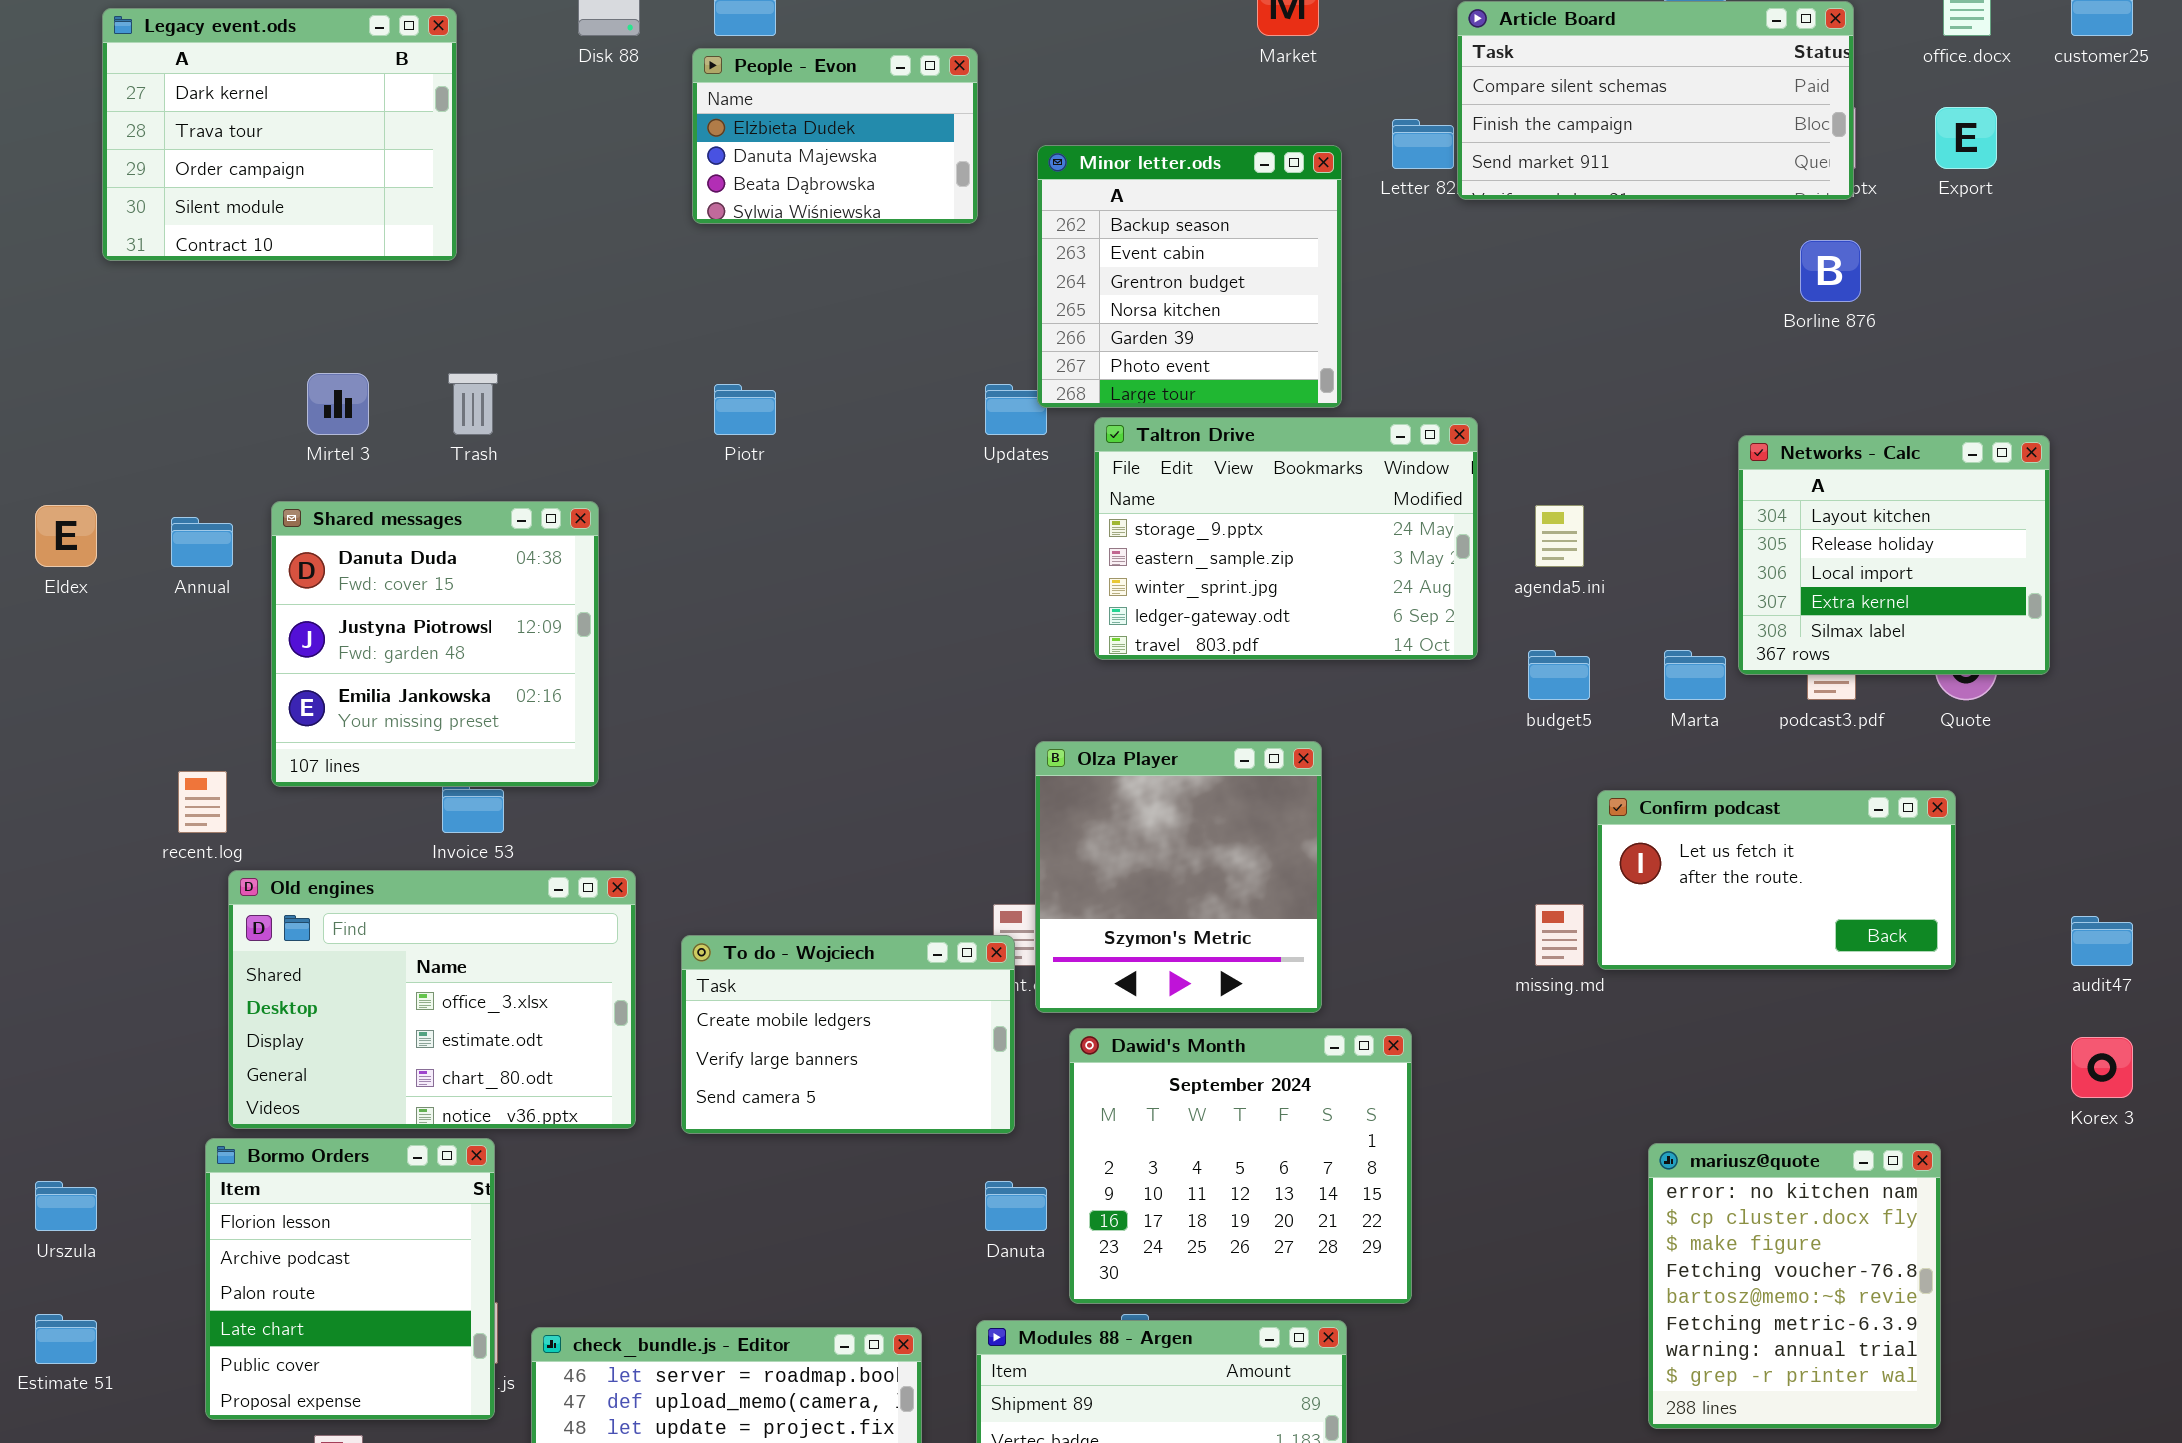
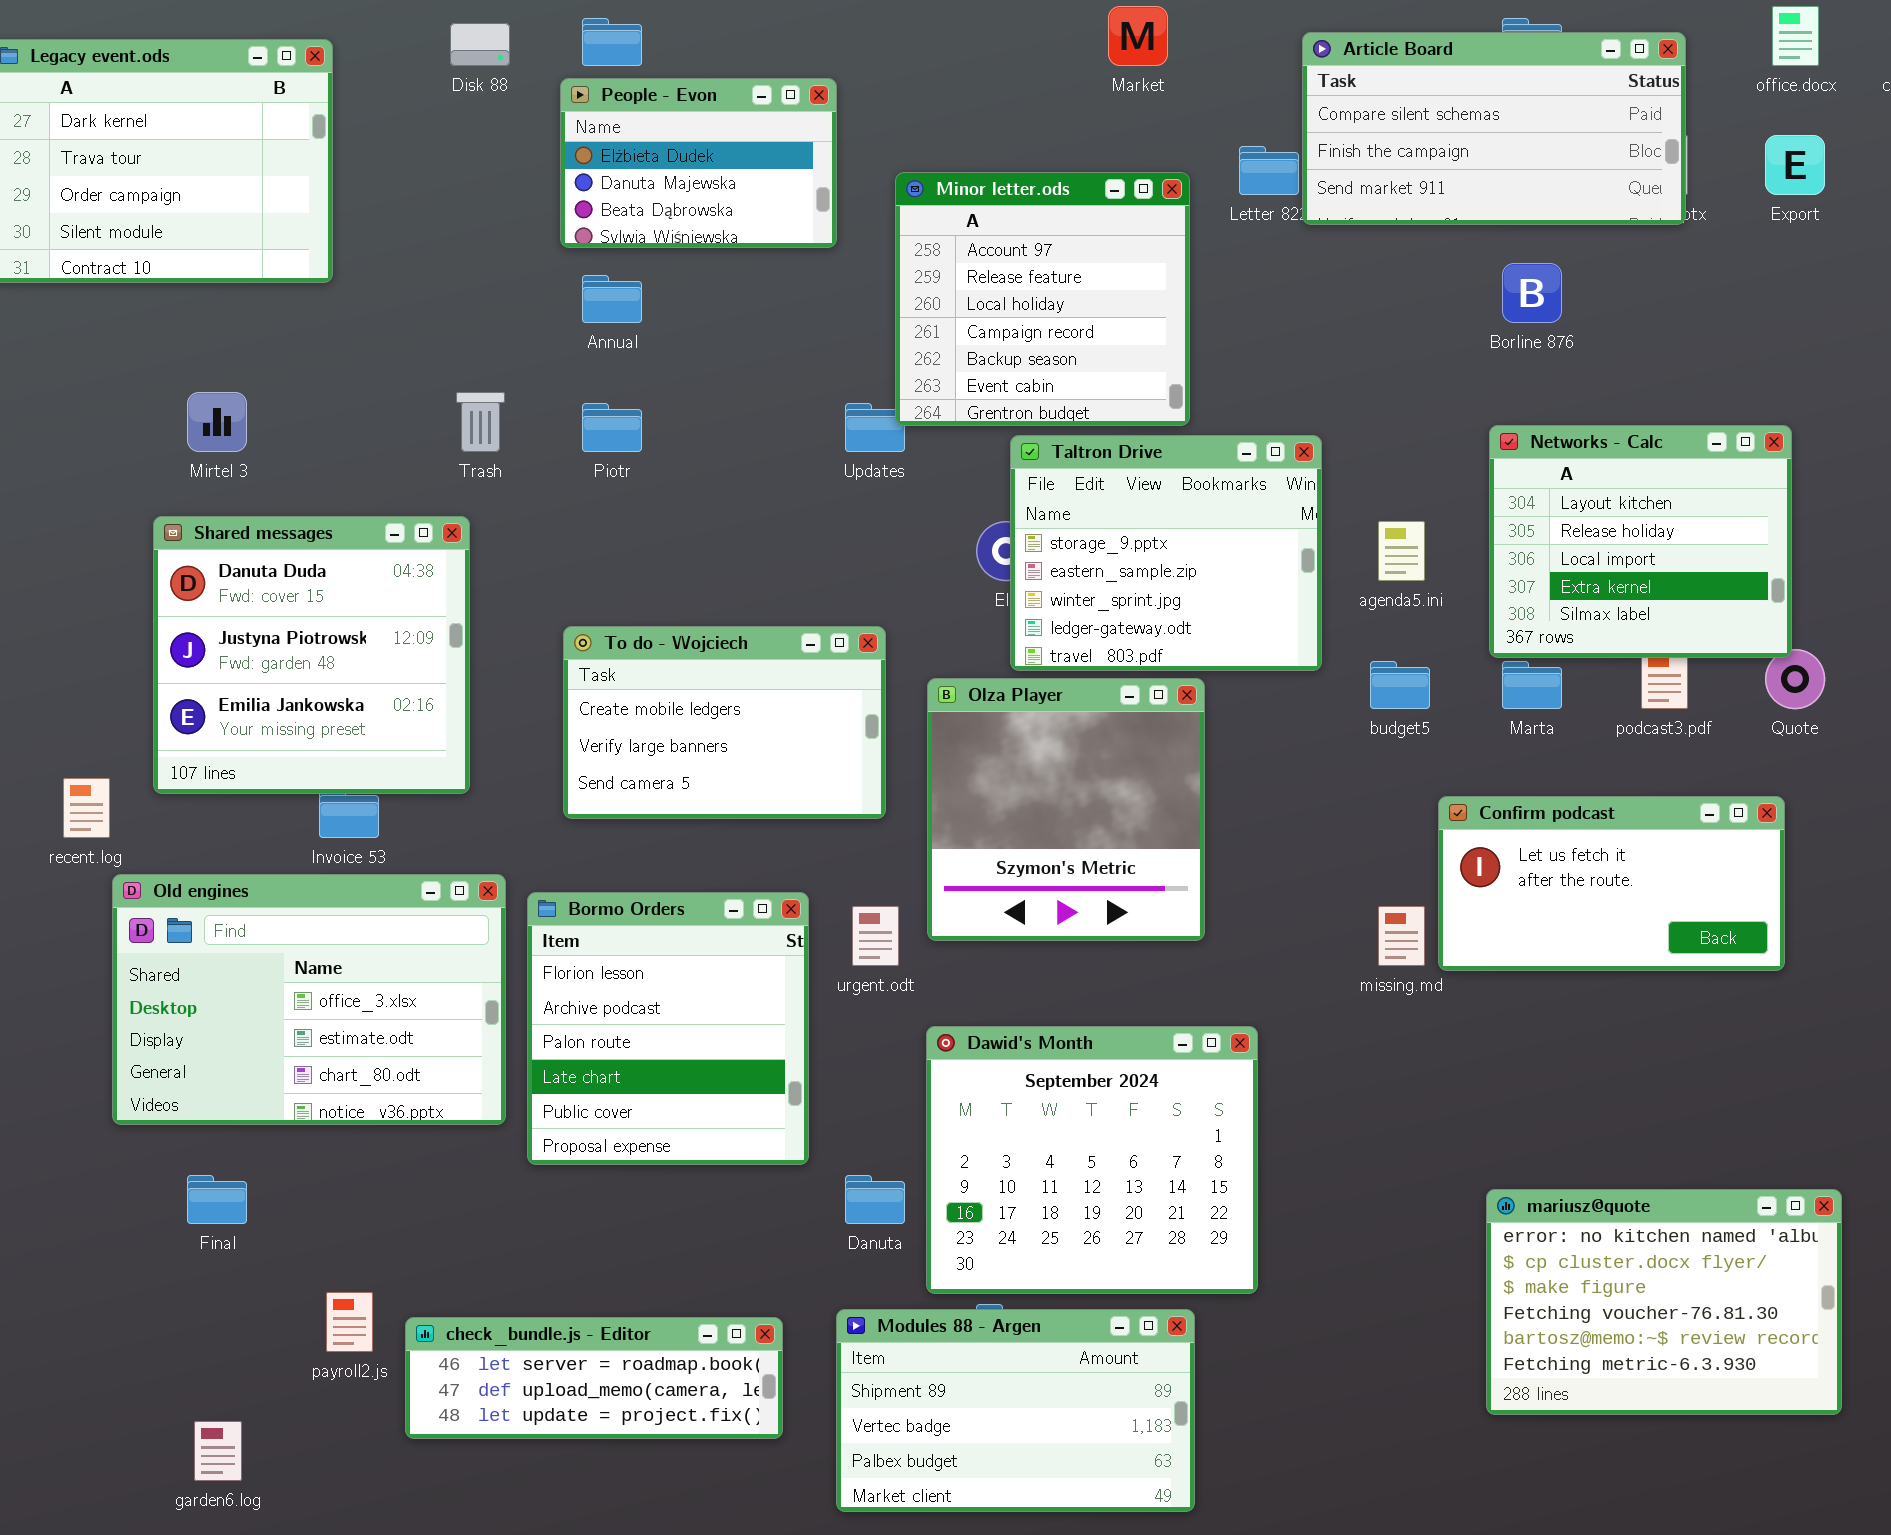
Minor letter.ods: [1037,145,1342,408] -> [895,172,1190,426], scrolled up 4 rows
Borline 876: [1800,240,1861,302] -> [1502,263,1562,323], moved
Trash: [448,373,498,435] -> [456,392,505,452], moved
Taltron Drive: [1094,417,1478,660] -> [1010,435,1322,671], resized
Networks - Calc: [1738,435,2050,675] -> [1489,425,1792,658], moved
Annual: [171,517,233,567] -> [582,275,642,323], moved
Olza Player: [1035,741,1322,1013] -> [927,678,1205,941], moved
To do - Wojciech: [681,935,1015,1134] -> [563,626,886,819], moved
Bormo Orders: [205,1138,495,1420] -> [527,892,809,1165], moved
mariusz@quote: [1648,1143,1941,1429] -> [1486,1189,1842,1415], resized

